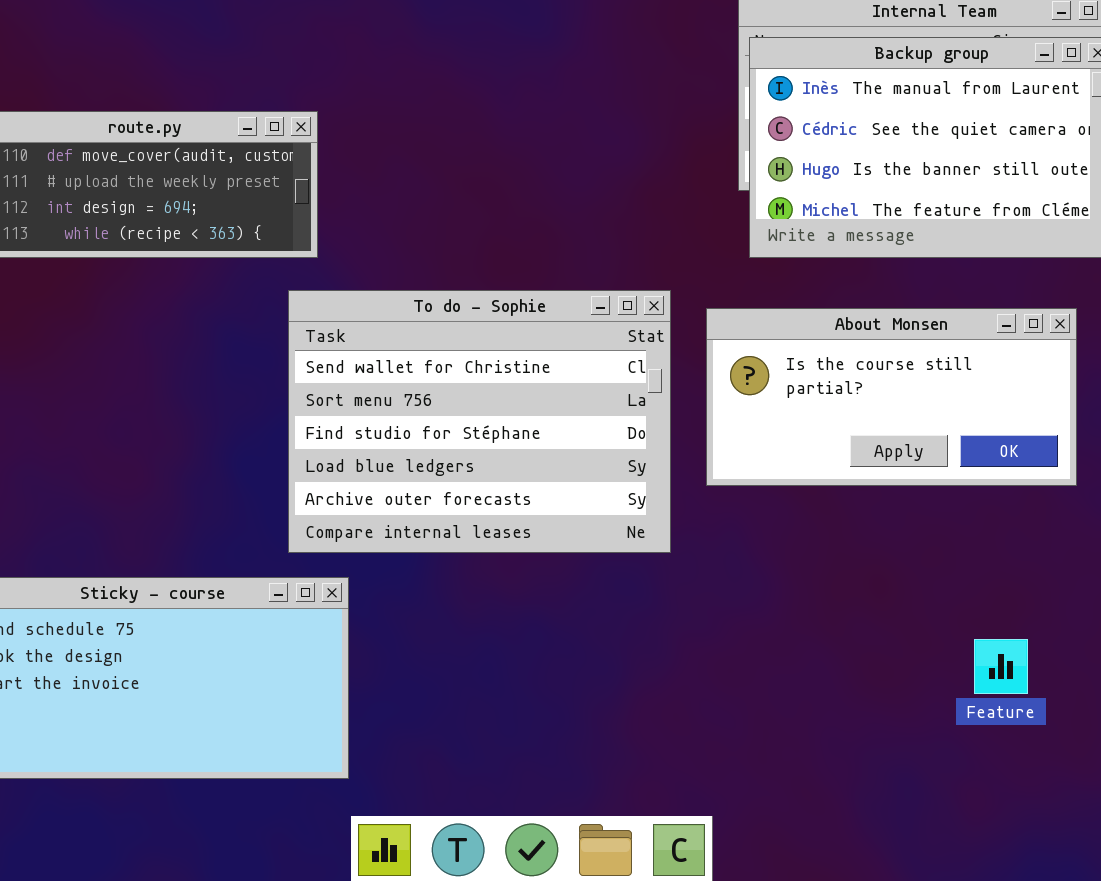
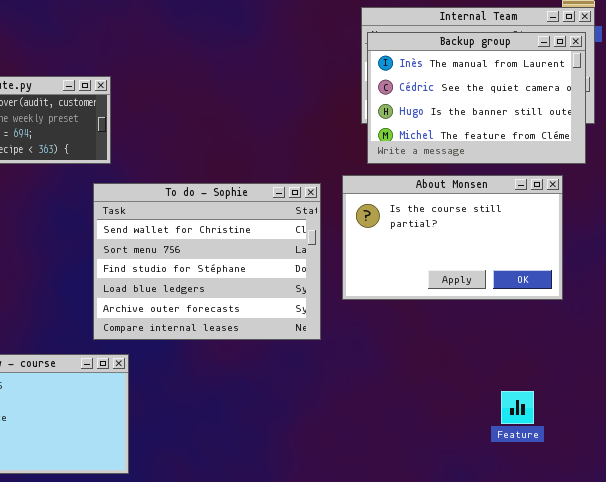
About Monsen: [706,308,1077,486] -> [342,175,563,300], resized

